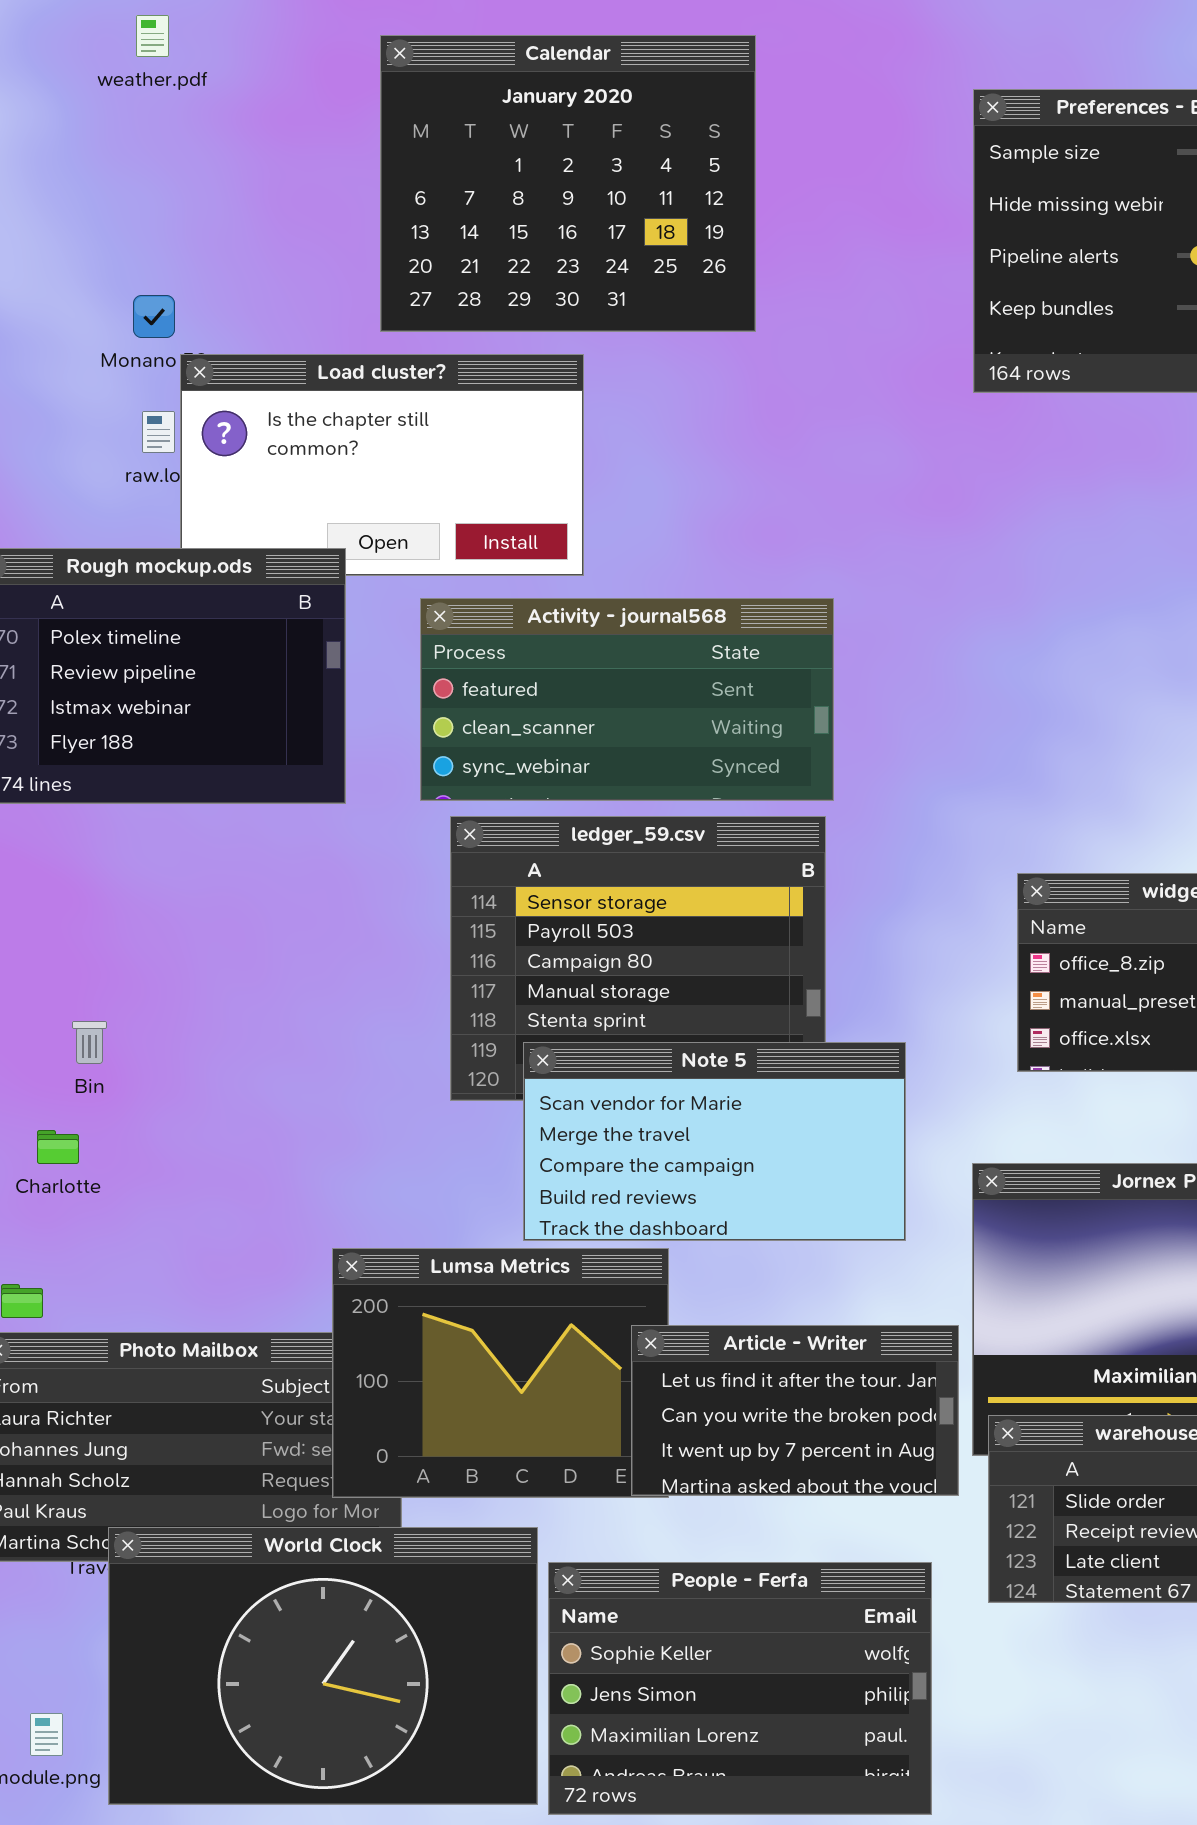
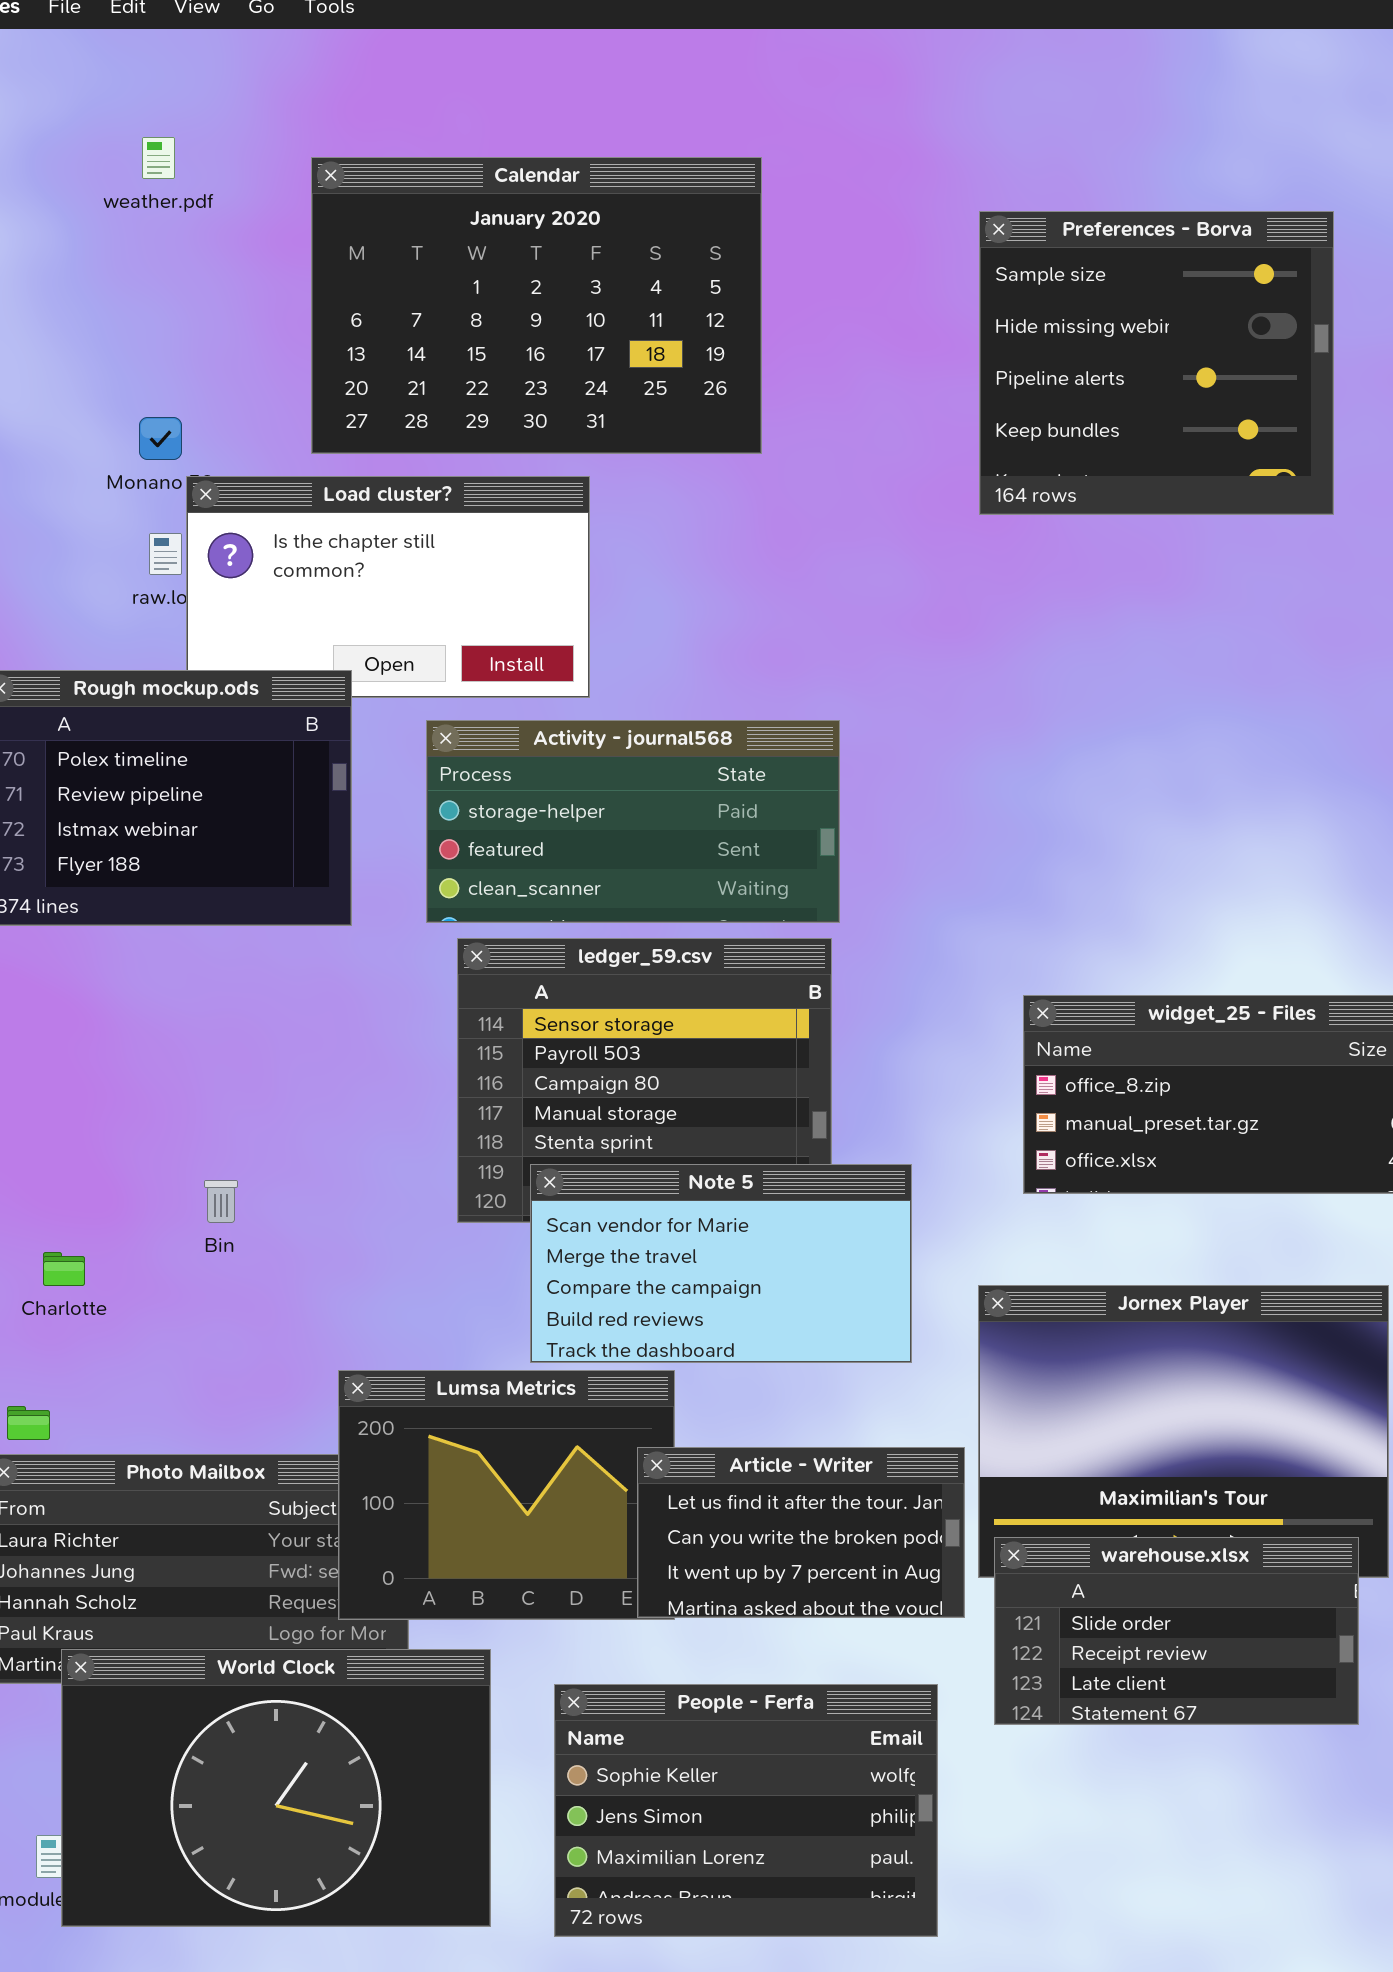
Calendar: [380,35,756,332] -> [311,157,762,454], resized
Activity - journal568: [420,598,834,801] -> [426,720,840,923], scrolled up 1 row
Bin: [72,1021,107,1064] -> [204,1180,238,1223], moved
World Clock: [108,1527,538,1805] -> [61,1649,491,1927], moved

